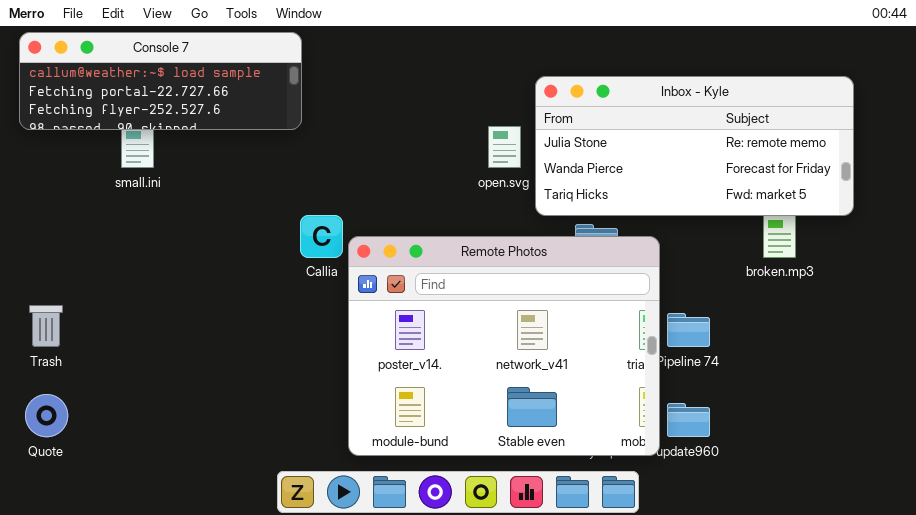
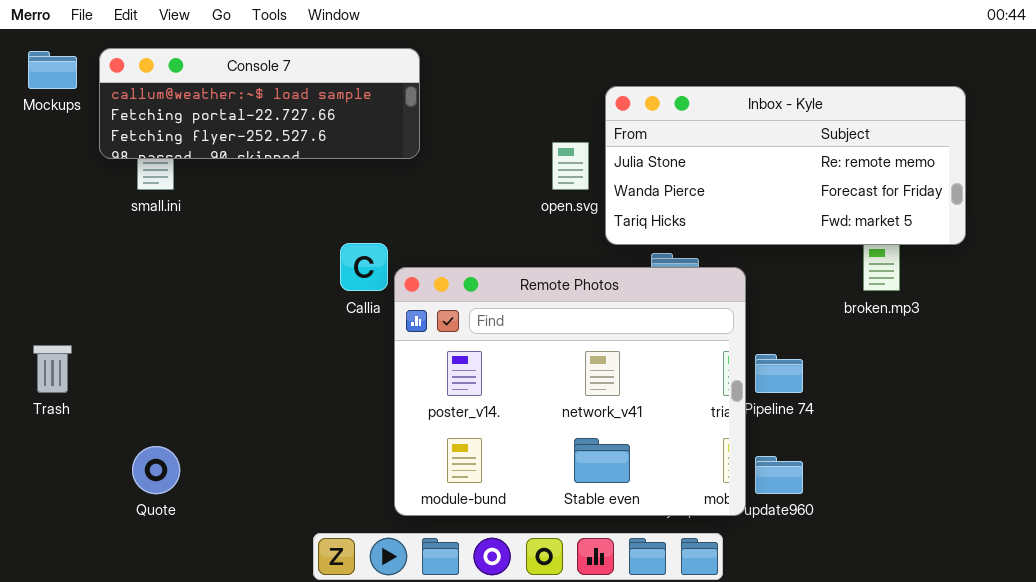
Console 7: [19,32,302,130] -> [99,48,420,159], moved
Quote: [25,394,68,437] -> [132,446,180,494], moved

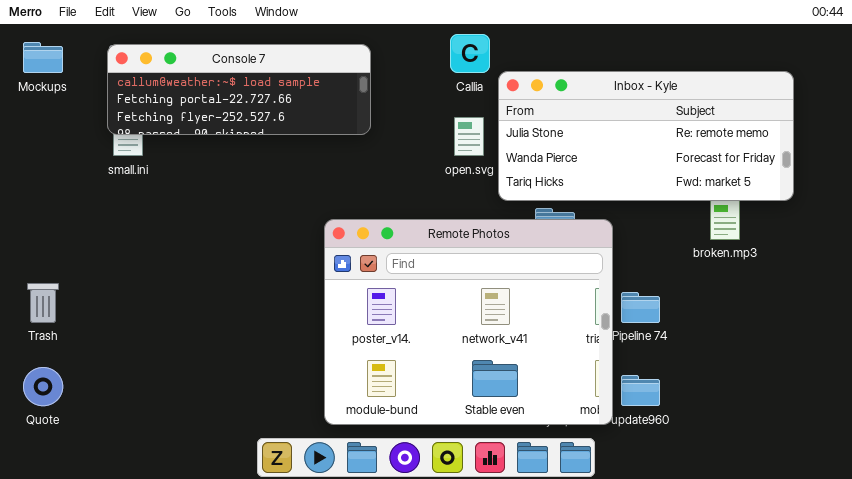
Console 7: [99,48,420,159] -> [107,44,371,135], moved
Callia: [340,243,388,291] -> [450,34,490,73], moved
Quote: [132,446,180,494] -> [23,367,63,406], moved

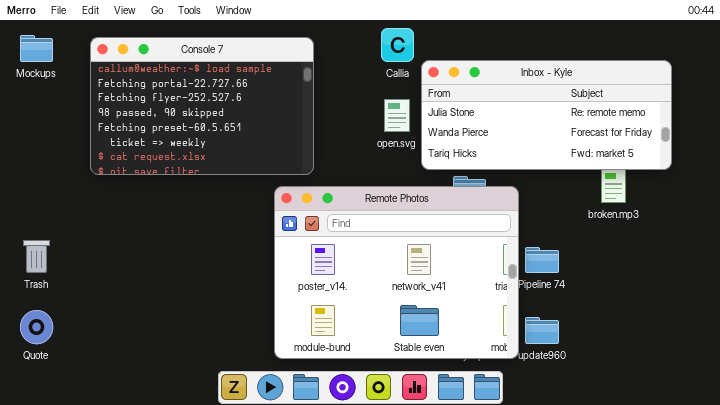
Console 7: [107,44,371,135] -> [90,37,314,175], resized

